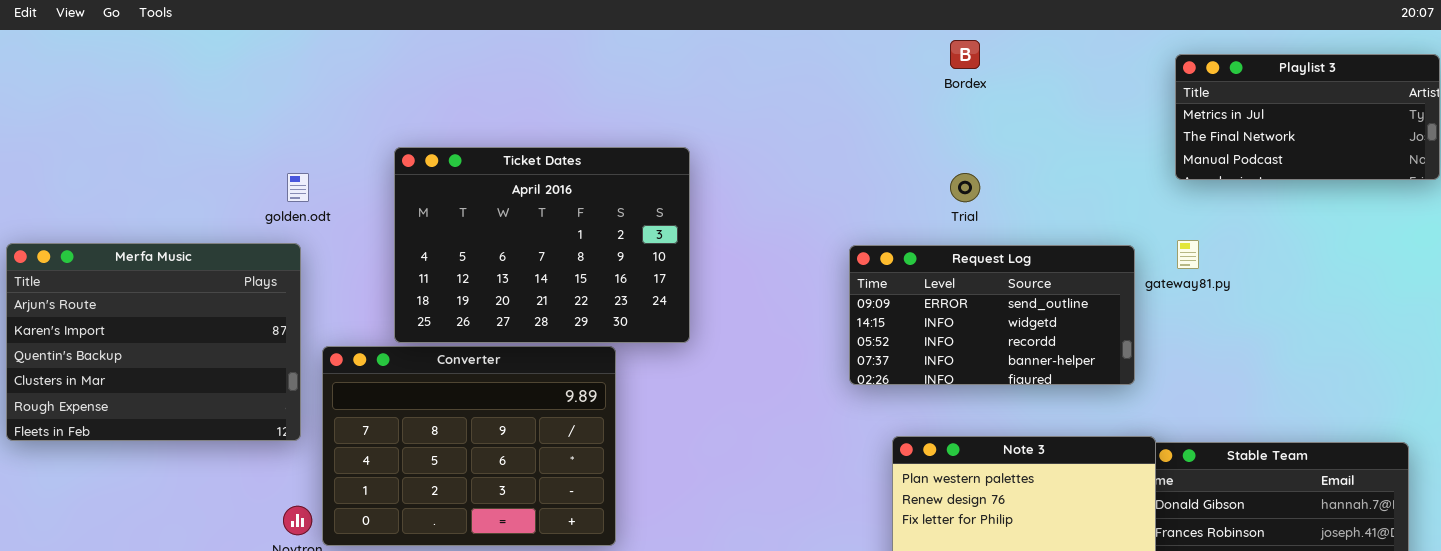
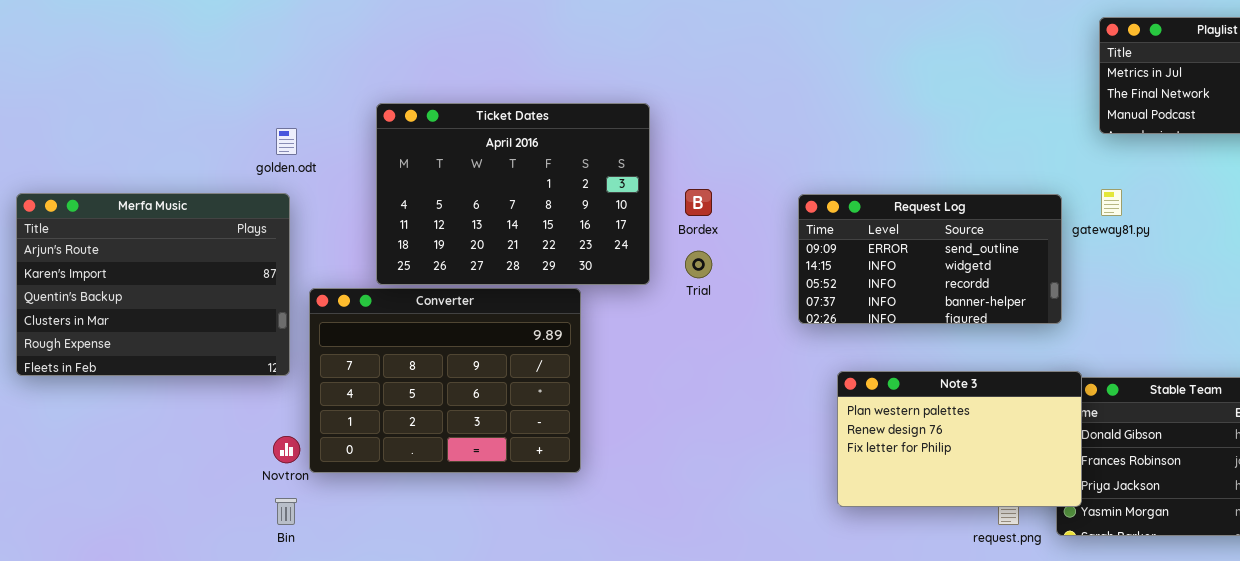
Bordex: [950,40,980,69] -> [685,189,712,216], moved
Trial: [950,173,980,202] -> [685,251,712,278], moved

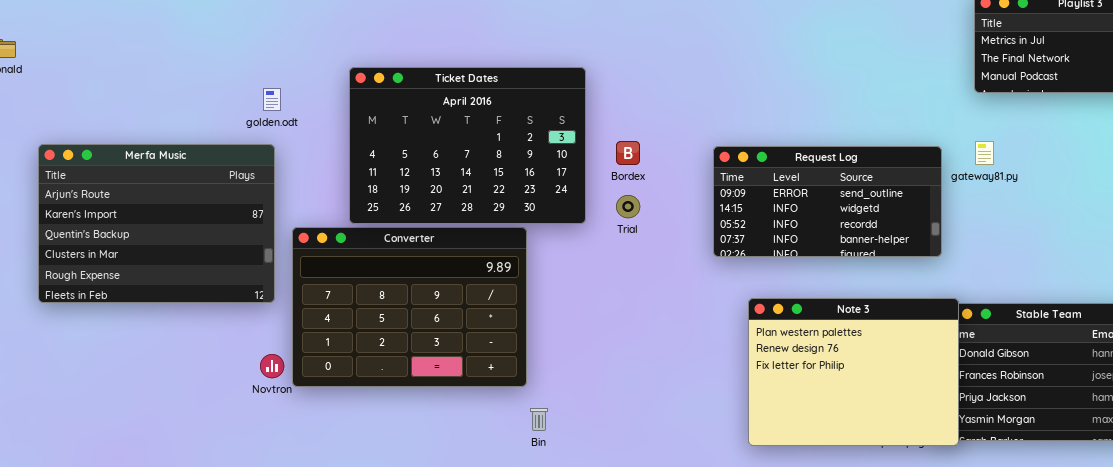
Note 3: [837,371,1082,507] -> [748,298,959,446], resized
Bin: [275,498,297,525] -> [530,408,548,431], moved

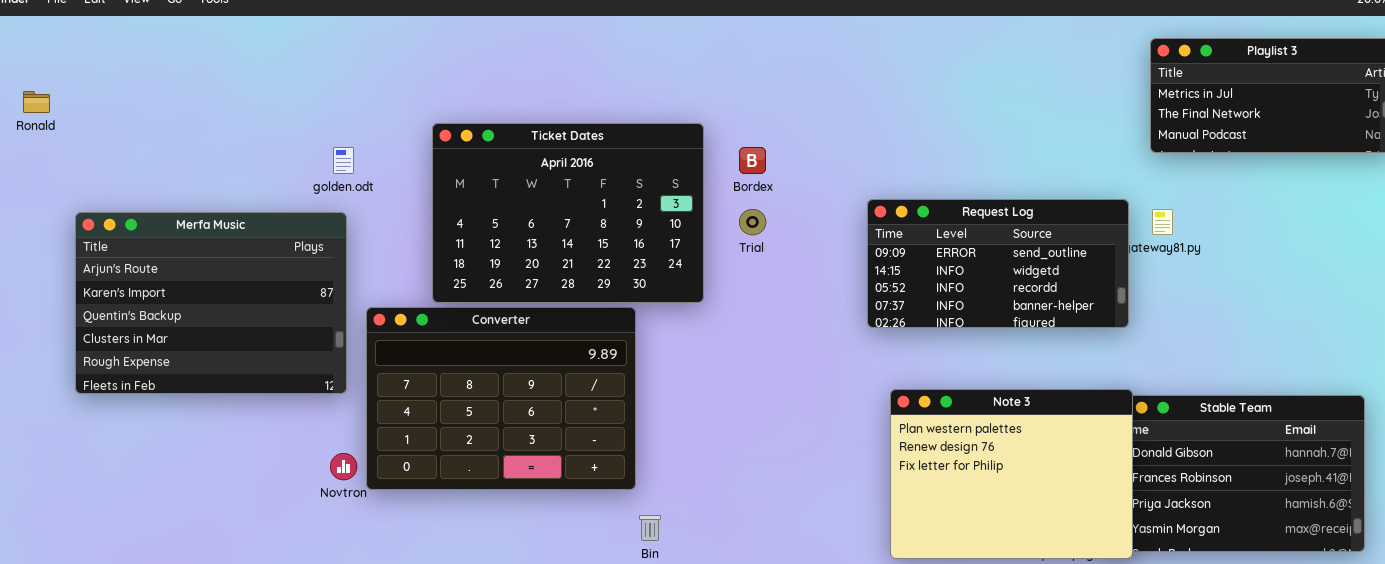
Bordex: [616,141,640,165] -> [739,147,766,174], moved
Request Log: [713,146,942,257] -> [867,199,1129,328], moved
Trial: [616,195,640,218] -> [739,209,766,235], moved

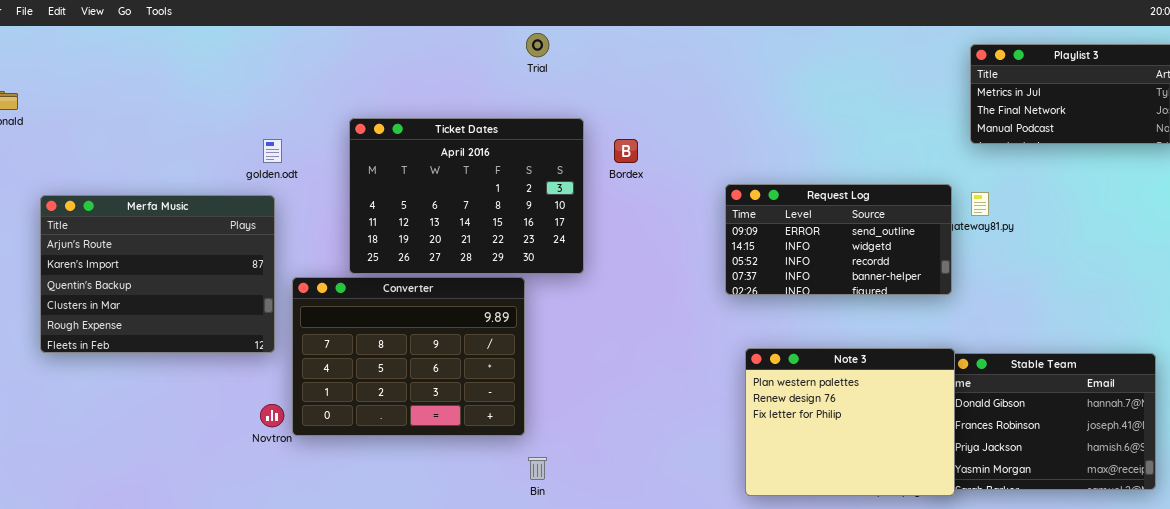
Trial: [739,209,766,235] -> [526,33,549,57], moved

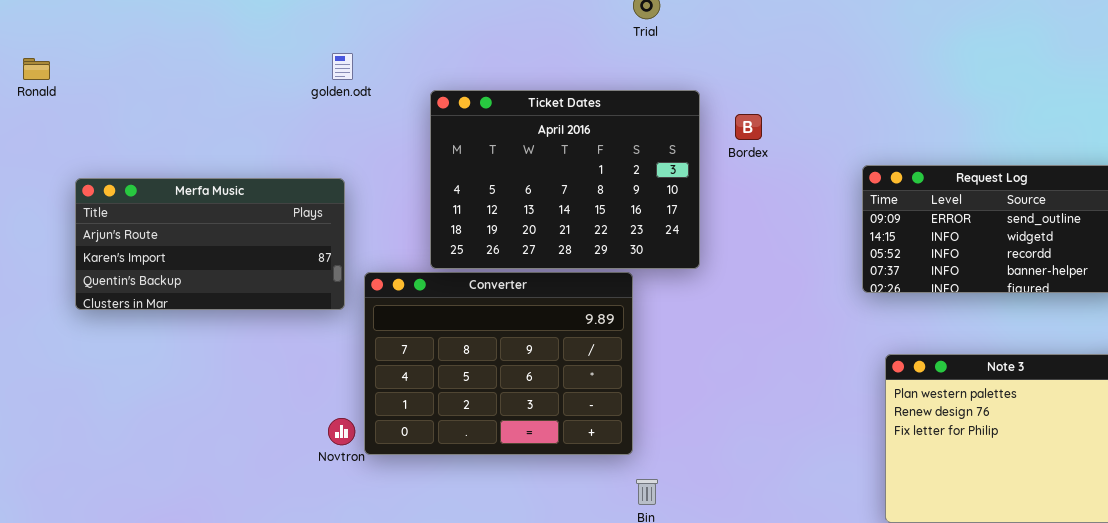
golden.odt: [263,139,282,163] -> [332,53,353,80], moved
Merfa Music: [40,195,275,353] -> [75,178,345,310], resized

